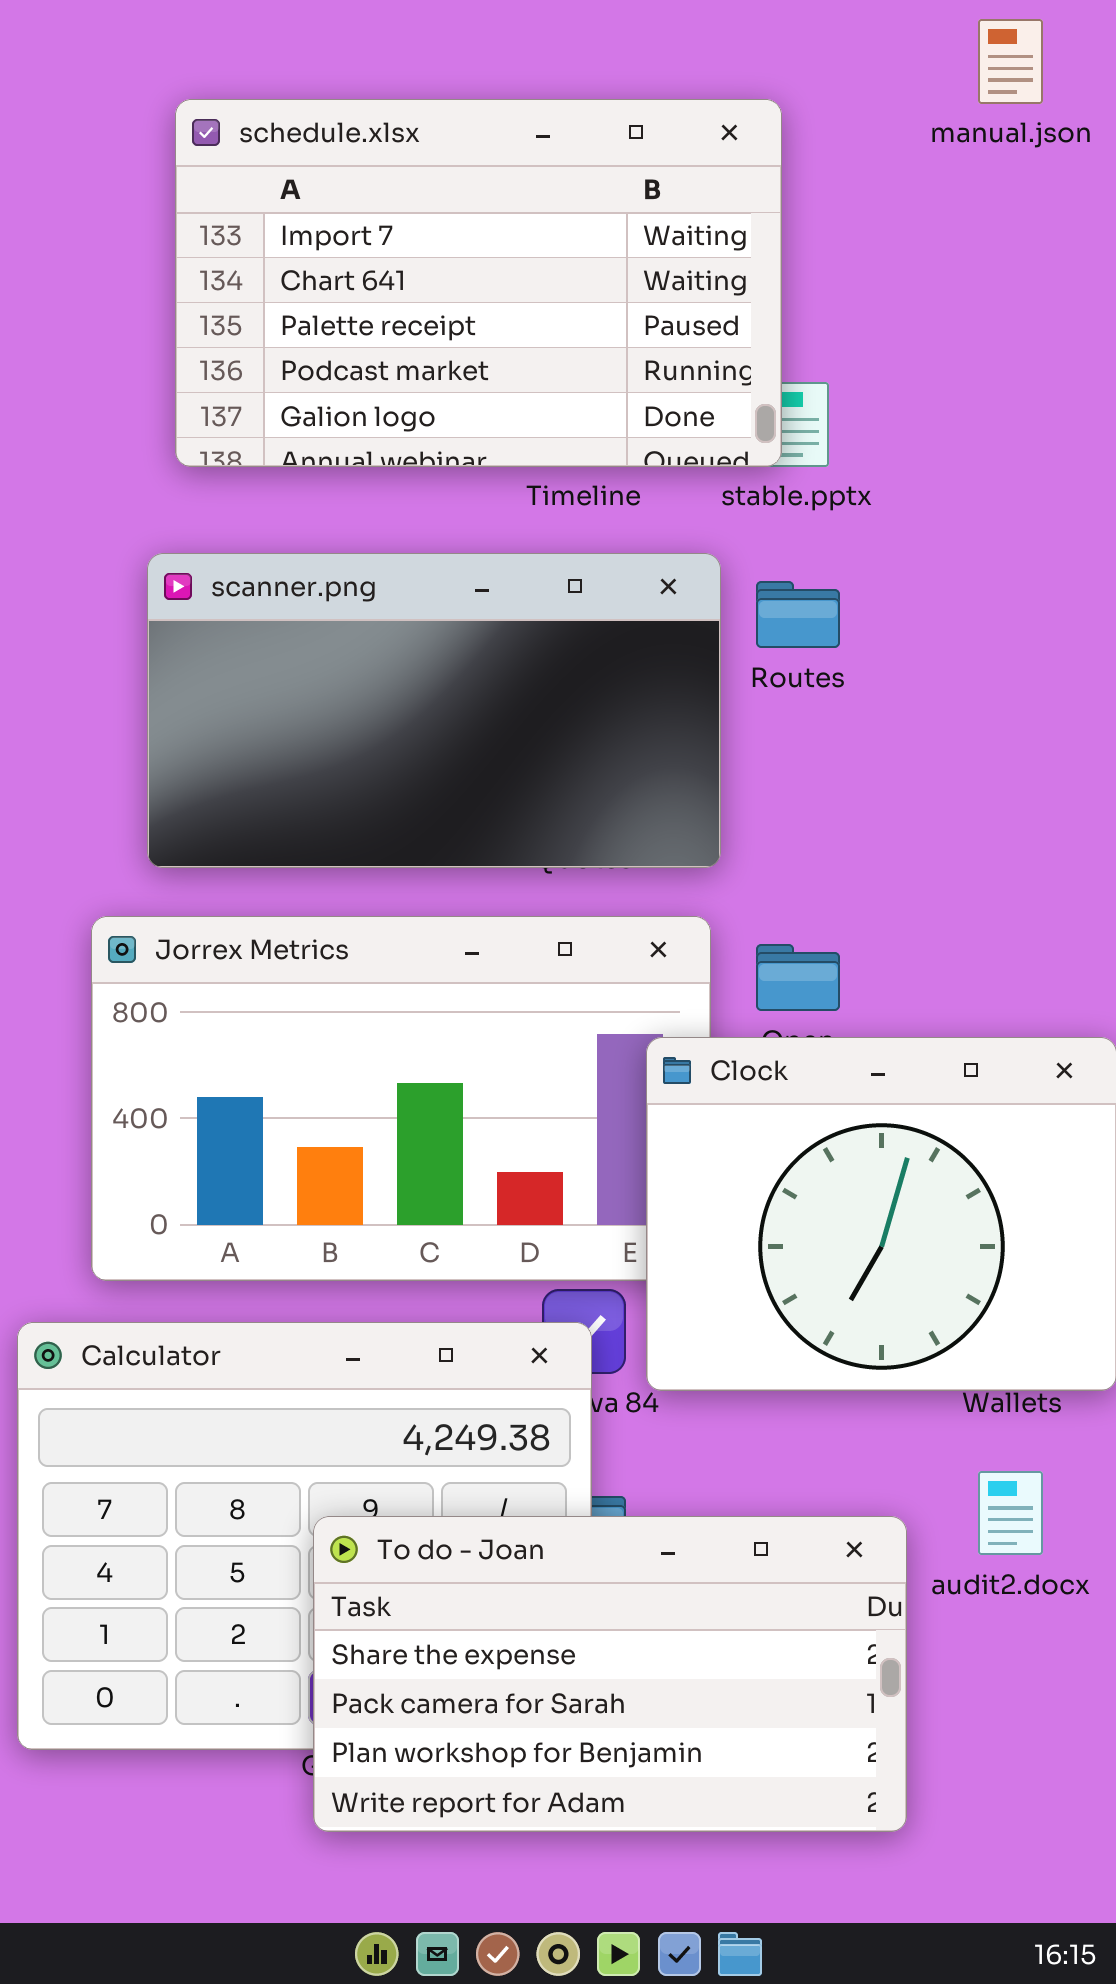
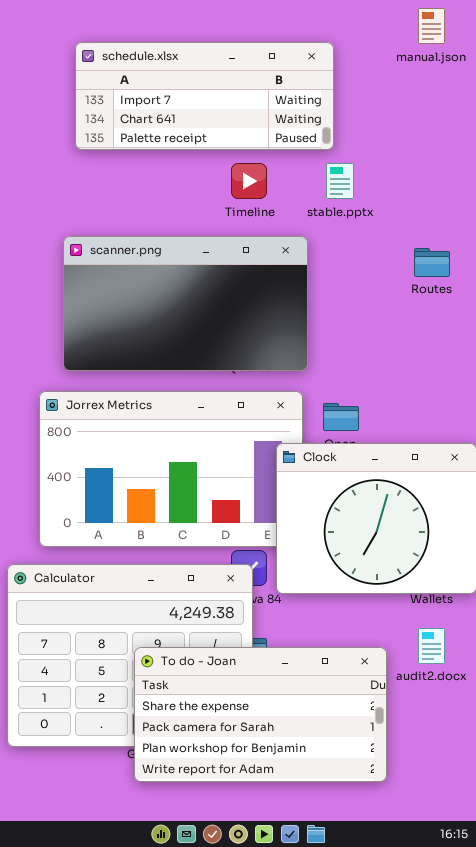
schedule.xlsx: [175,99,782,467] -> [75,42,334,150], resized
Routes: [756,581,840,648] -> [414,248,450,277], moved

